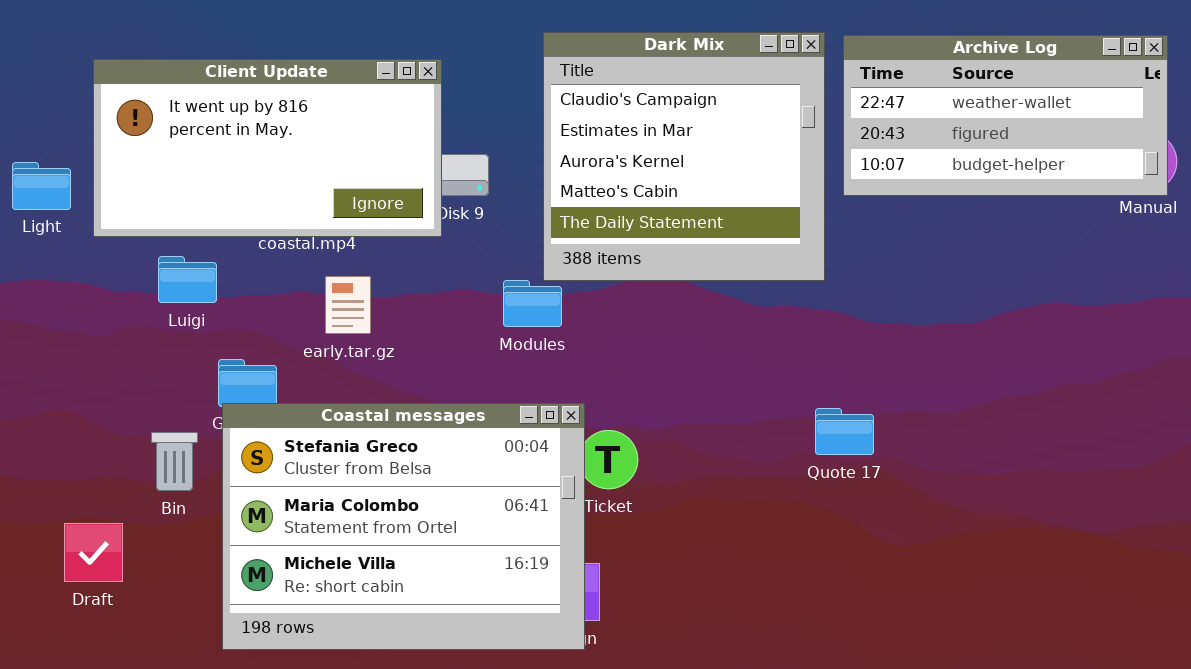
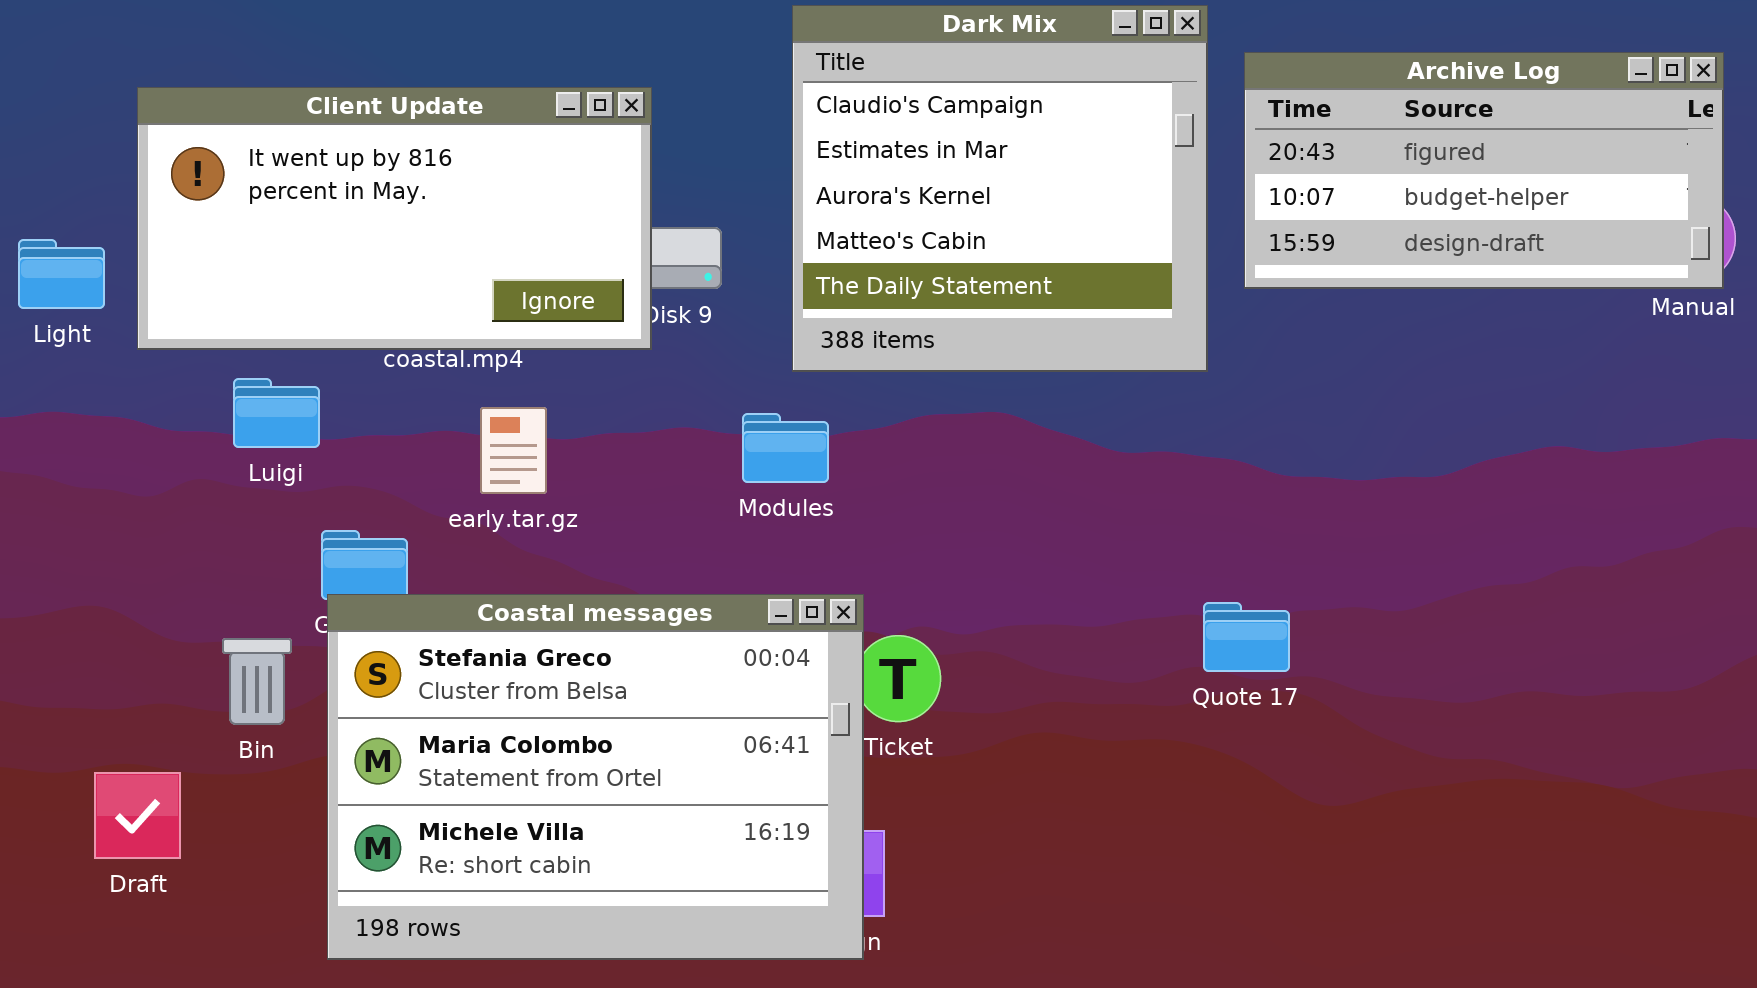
Dark Mix: [543,32,825,281] -> [792,5,1208,372], moved
Archive Log: [843,35,1168,196] -> [1244,52,1724,289], scrolled down 1 row

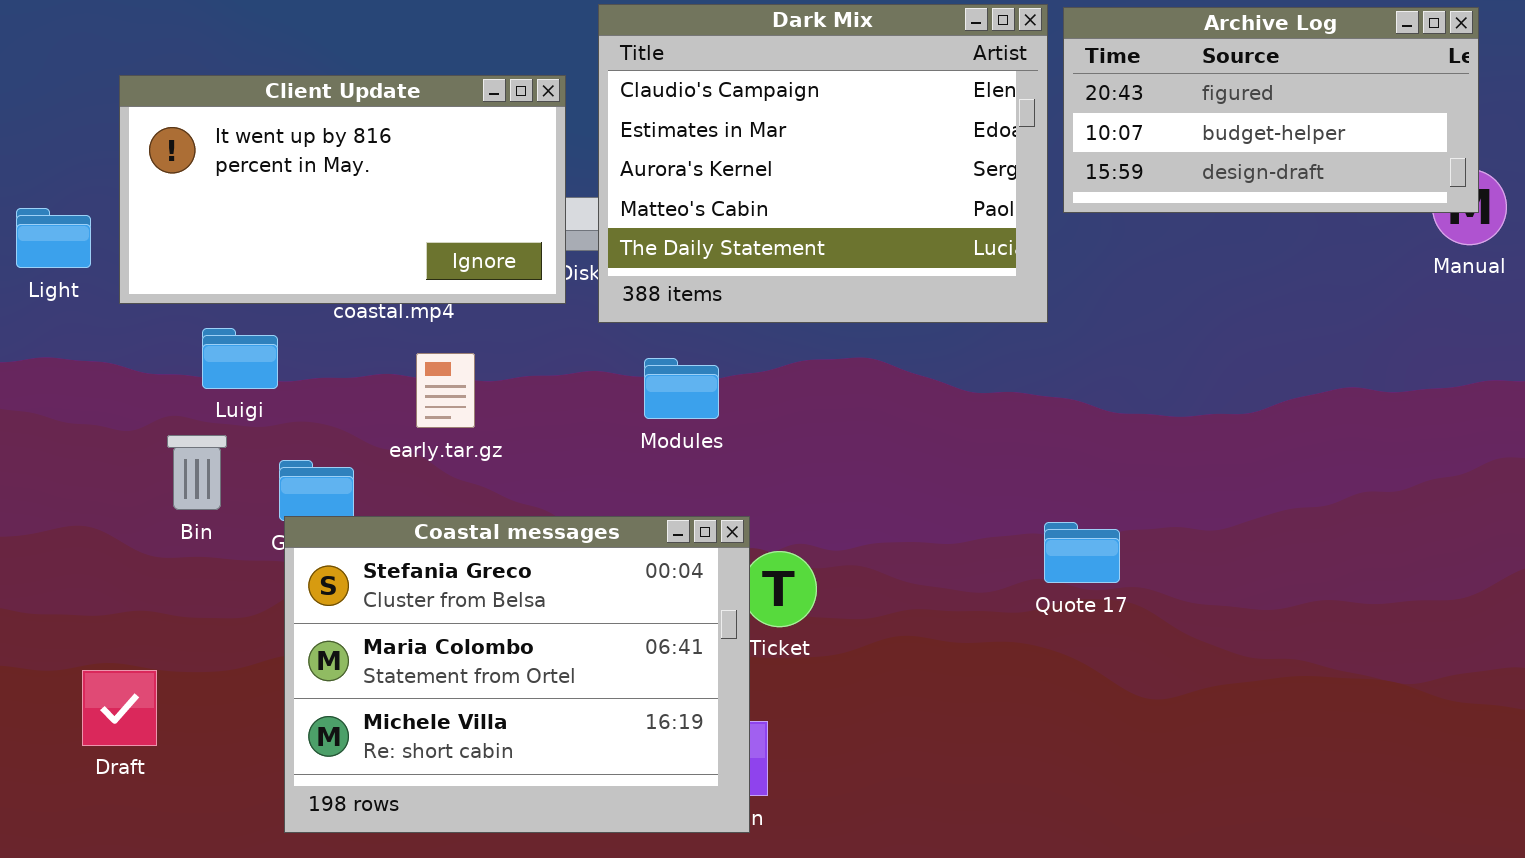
Dark Mix: [792,5,1208,372] -> [598,4,1048,323], resized
Archive Log: [1244,52,1724,289] -> [1063,7,1479,213], moved
Bin: [222,638,292,725] -> [167,435,227,510], moved

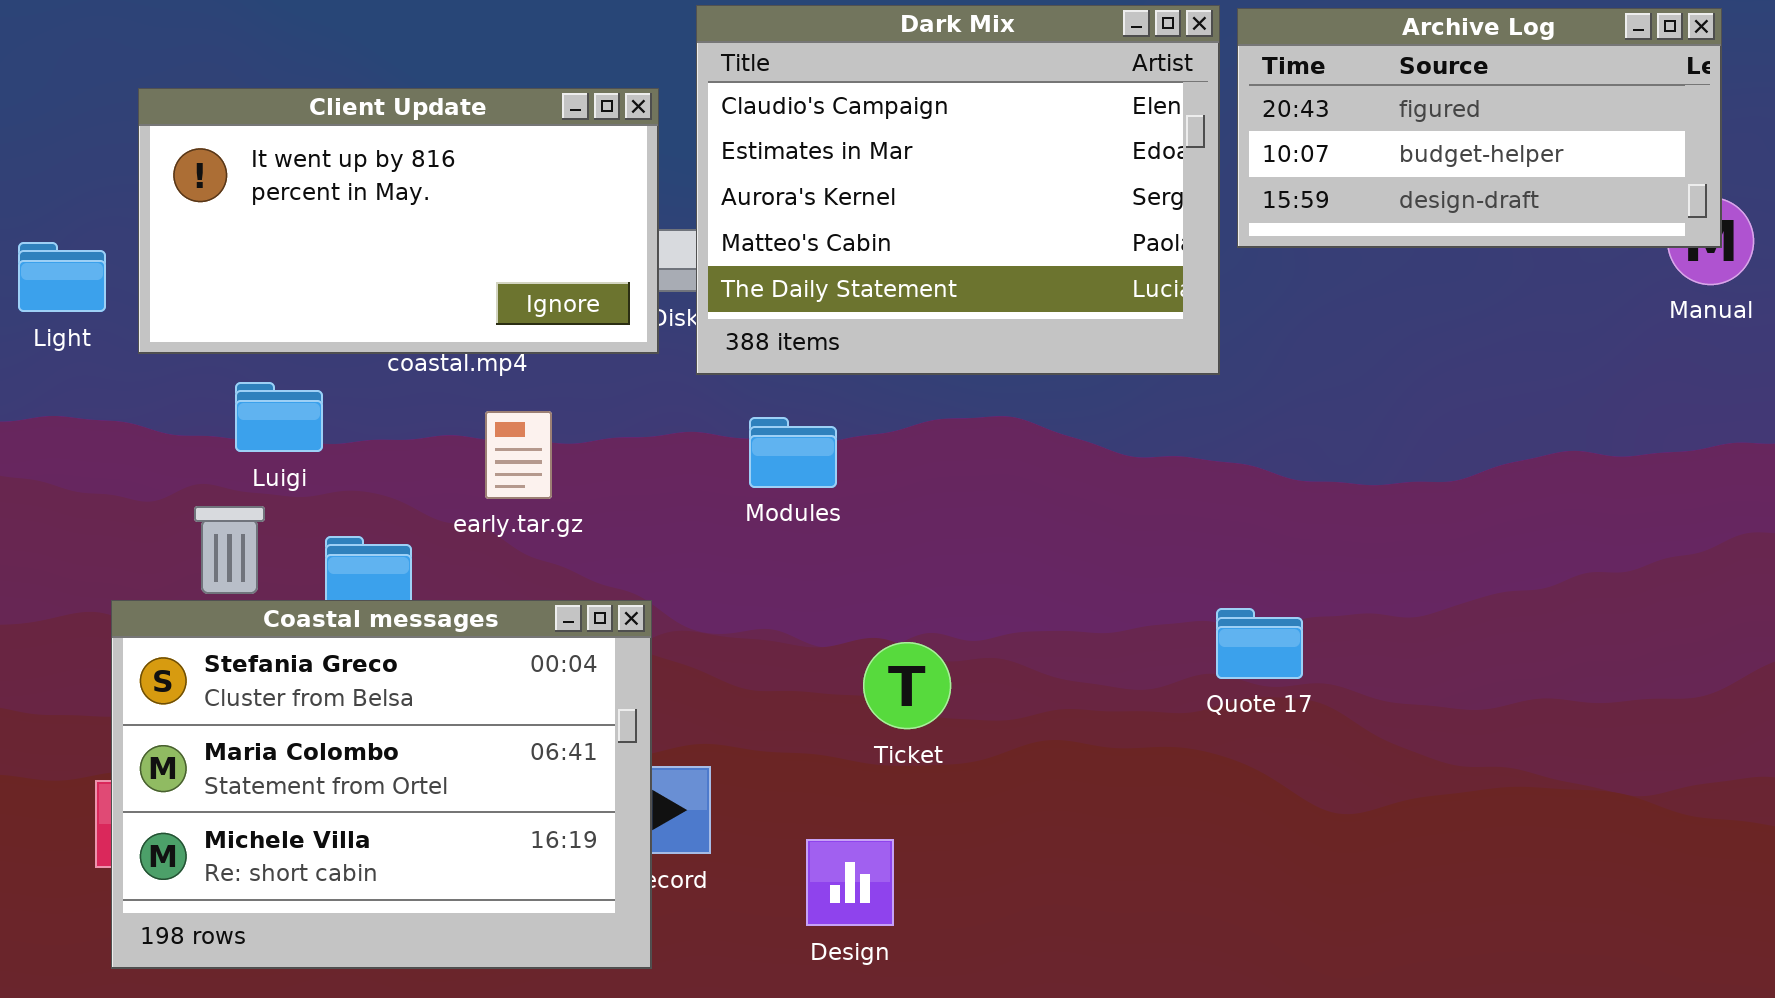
Coastal messages: [284,516,750,833] -> [111,600,652,969], moved

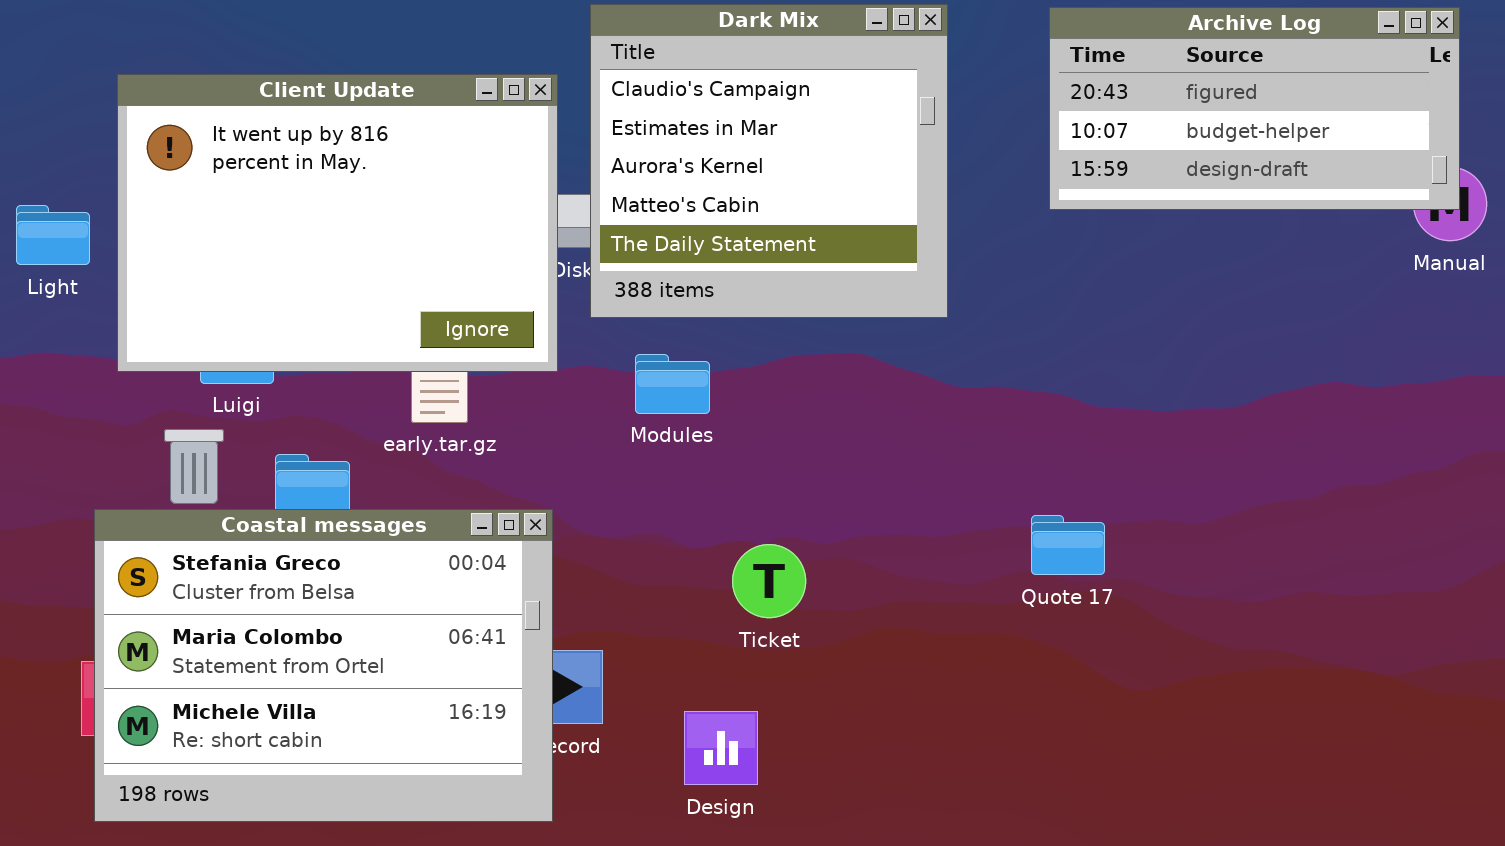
Dark Mix: [696,5,1220,375] -> [590,4,948,318], resized
Client Update: [138,88,659,354] -> [117,74,558,372], resized

